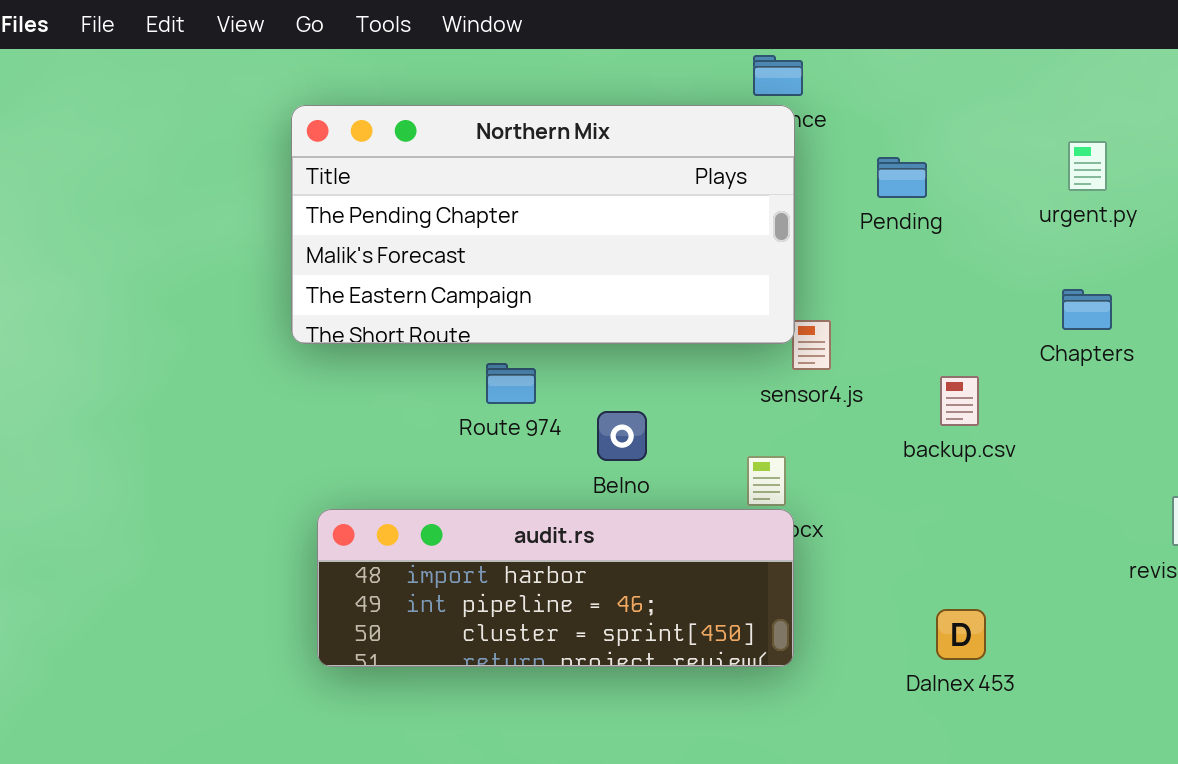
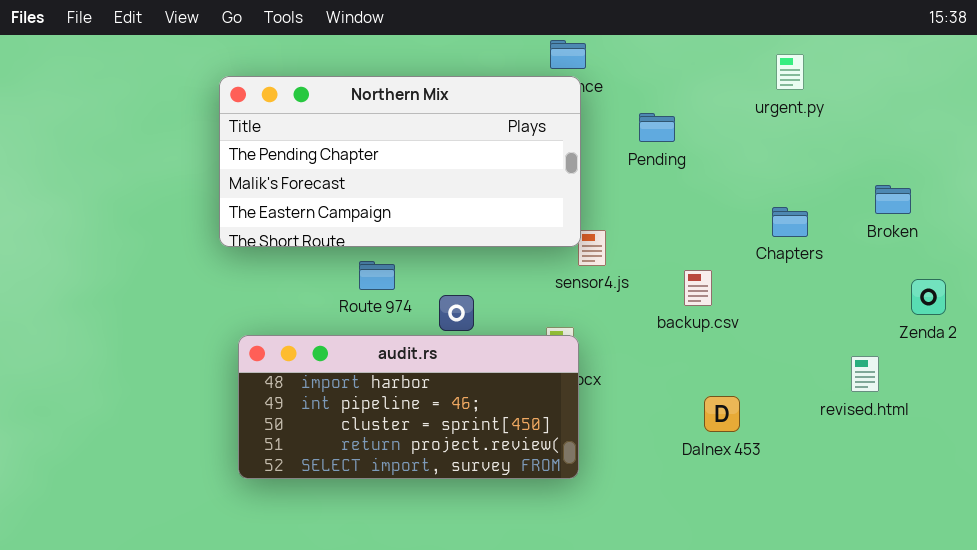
urgent.py: [1068,141,1107,191] -> [776,54,804,90], moved
audit.rs: [317,509,794,667] -> [238,335,579,479], resized
Dalnex 453: [936,609,986,660] -> [704,396,740,432], moved

